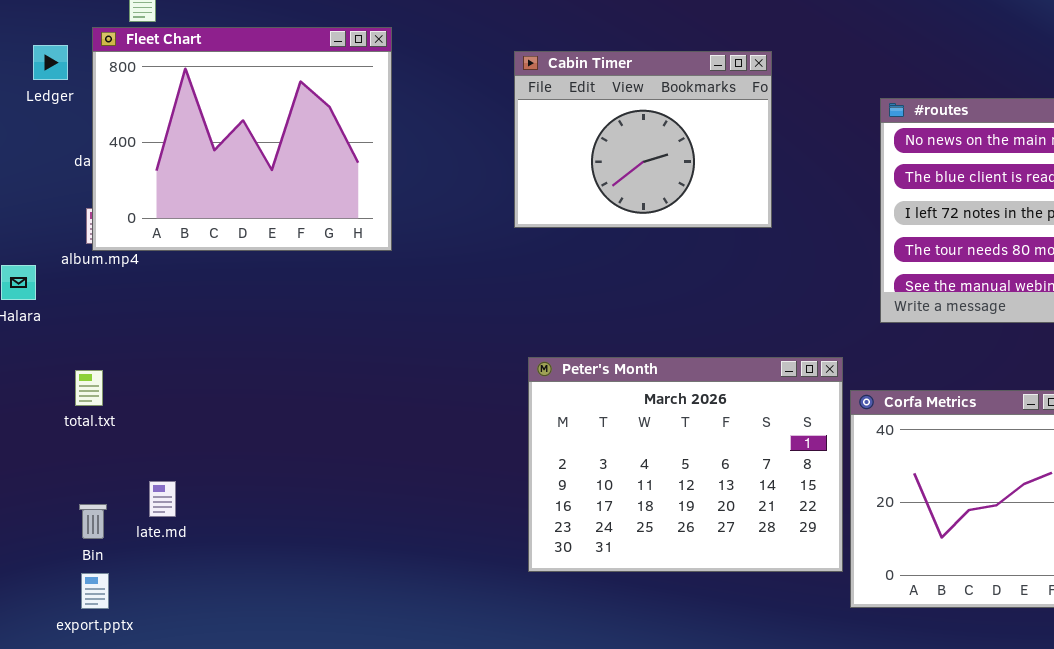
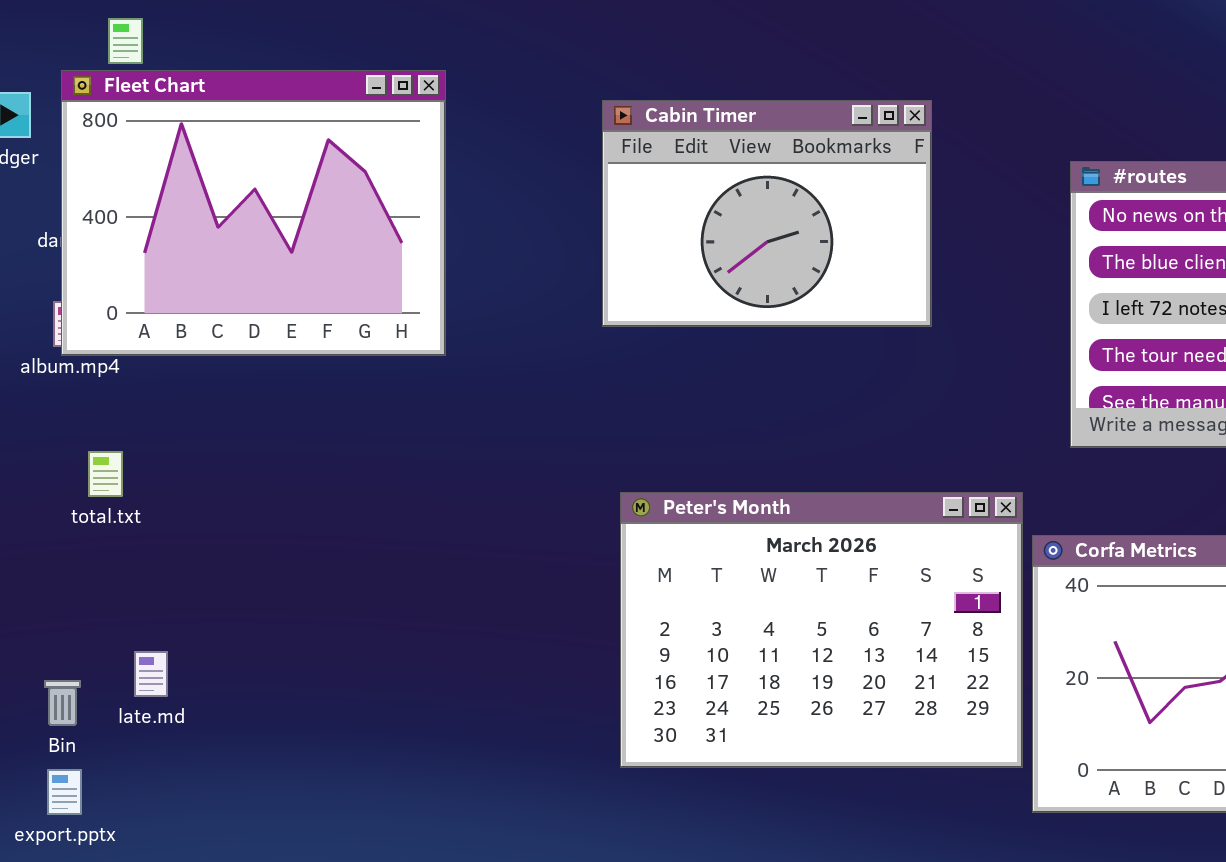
total.txt: [75,370,103,406] -> [88,451,123,497], moved

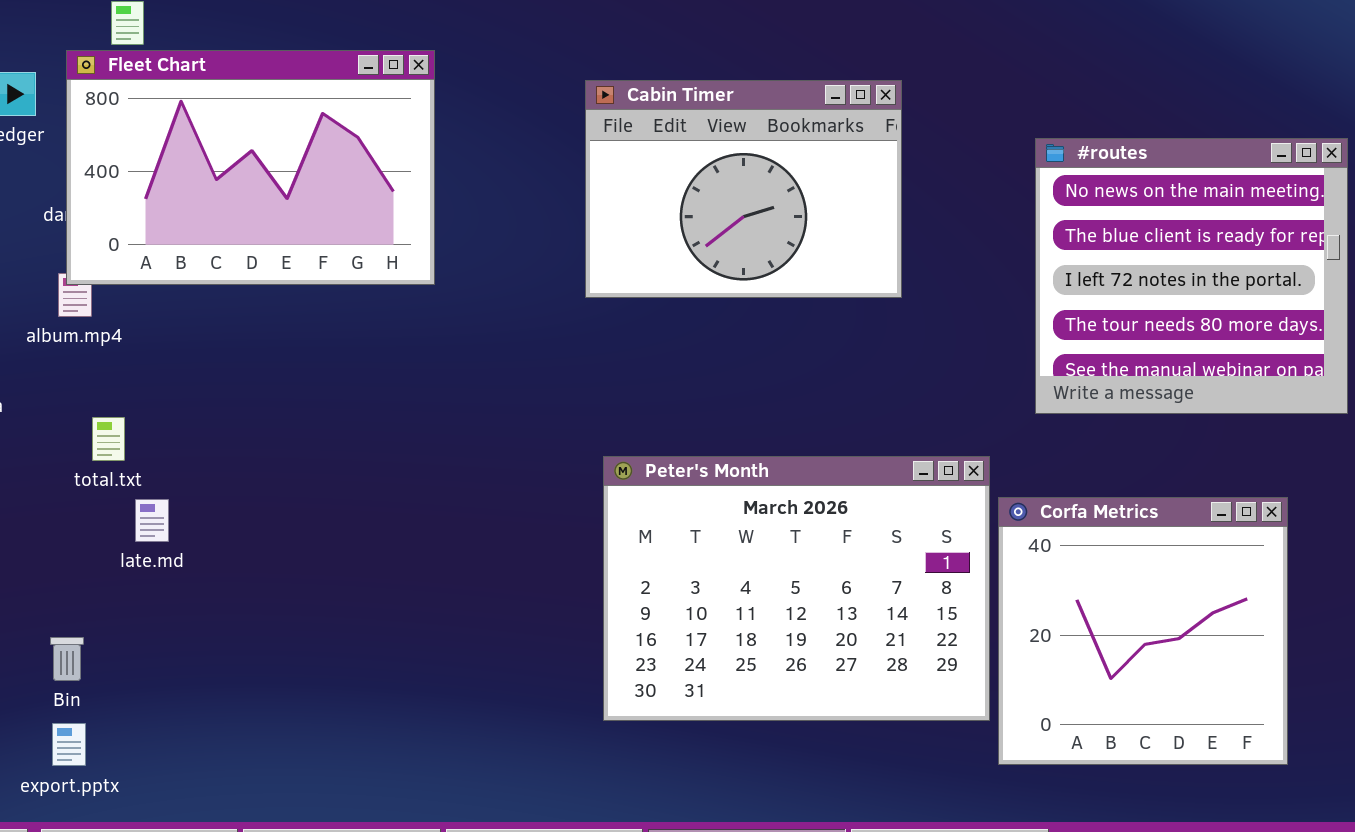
Fleet Chart: [61,70,446,356] -> [66,50,435,285], resized
late.md: [134,651,168,697] -> [135,499,169,542], moved

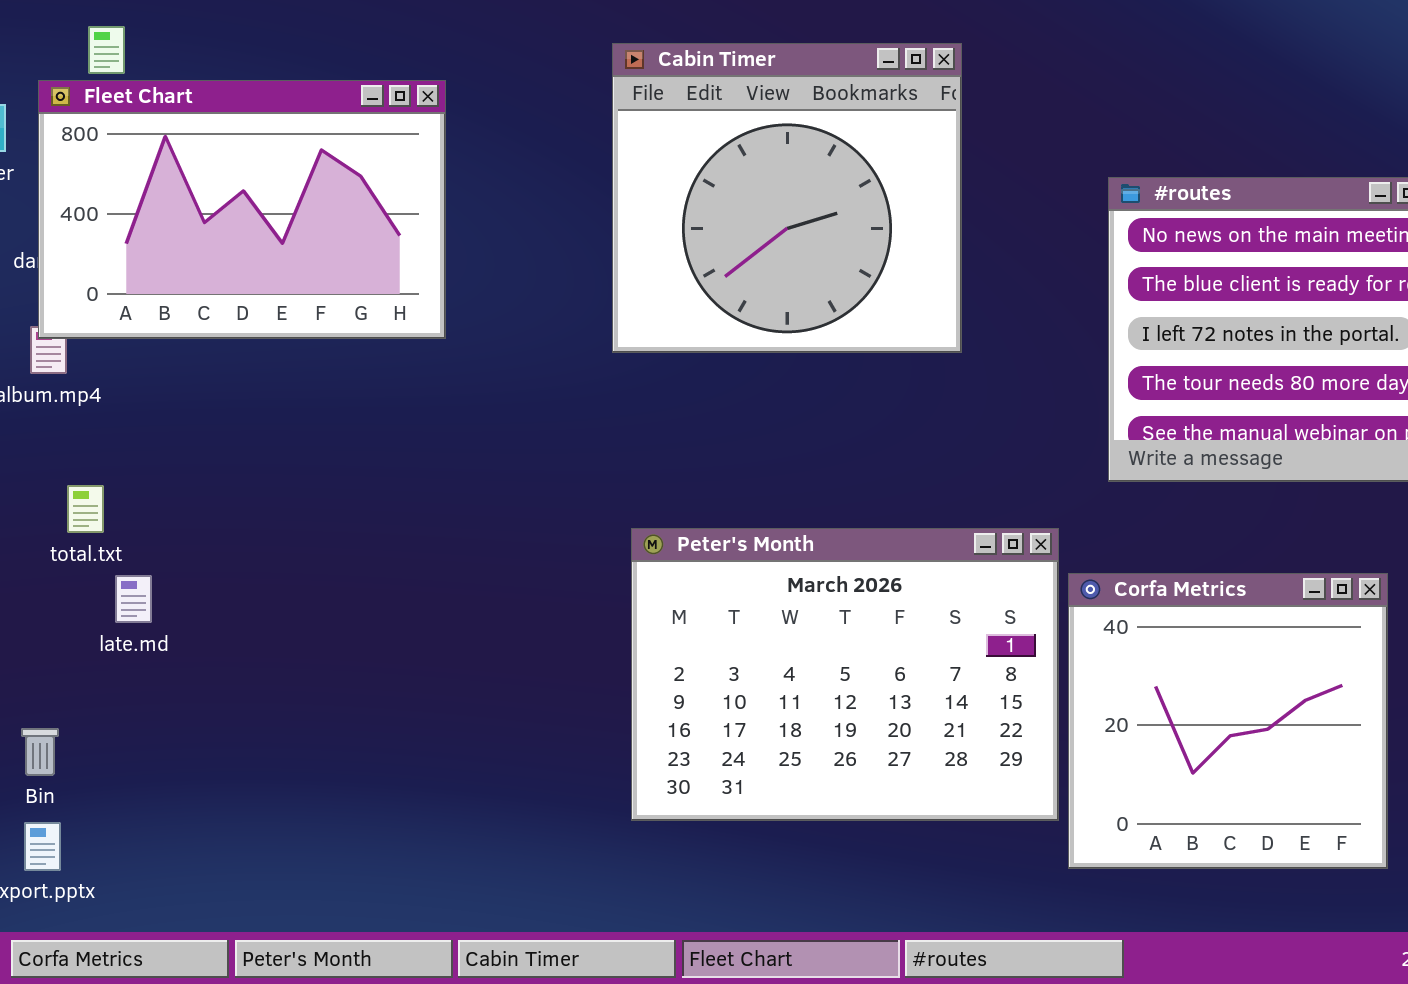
Cabin Timer: [585,80,902,298] -> [612,43,962,353], resized

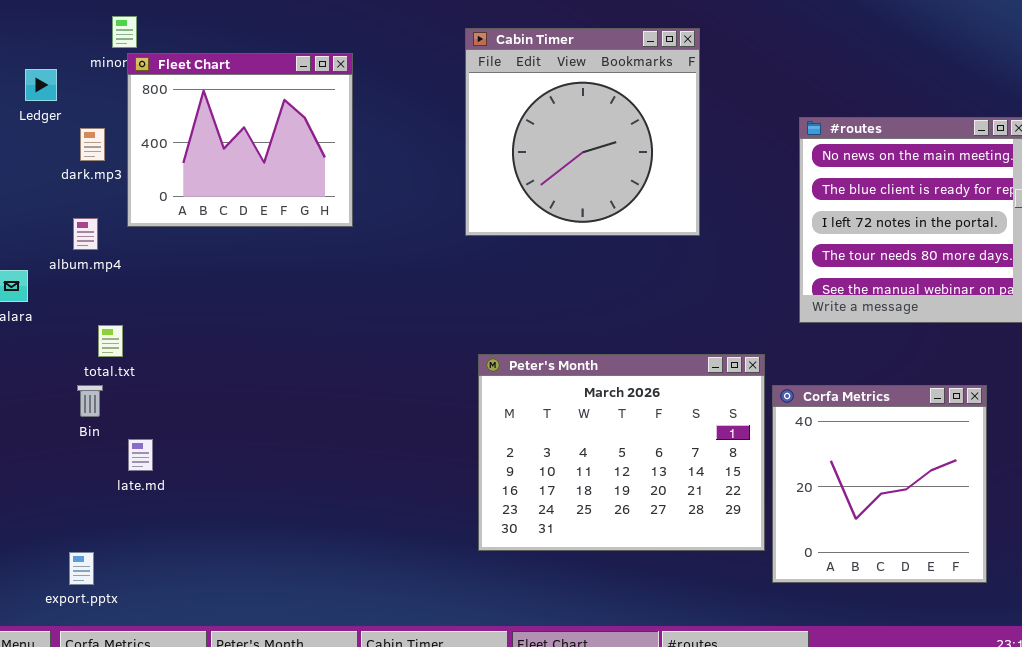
Fleet Chart: [38,80,446,339] -> [127,53,353,227], resized
late.md: [115,575,152,623] -> [128,439,153,471], moved
Bin: [21,728,59,776] -> [77,385,103,417], moved

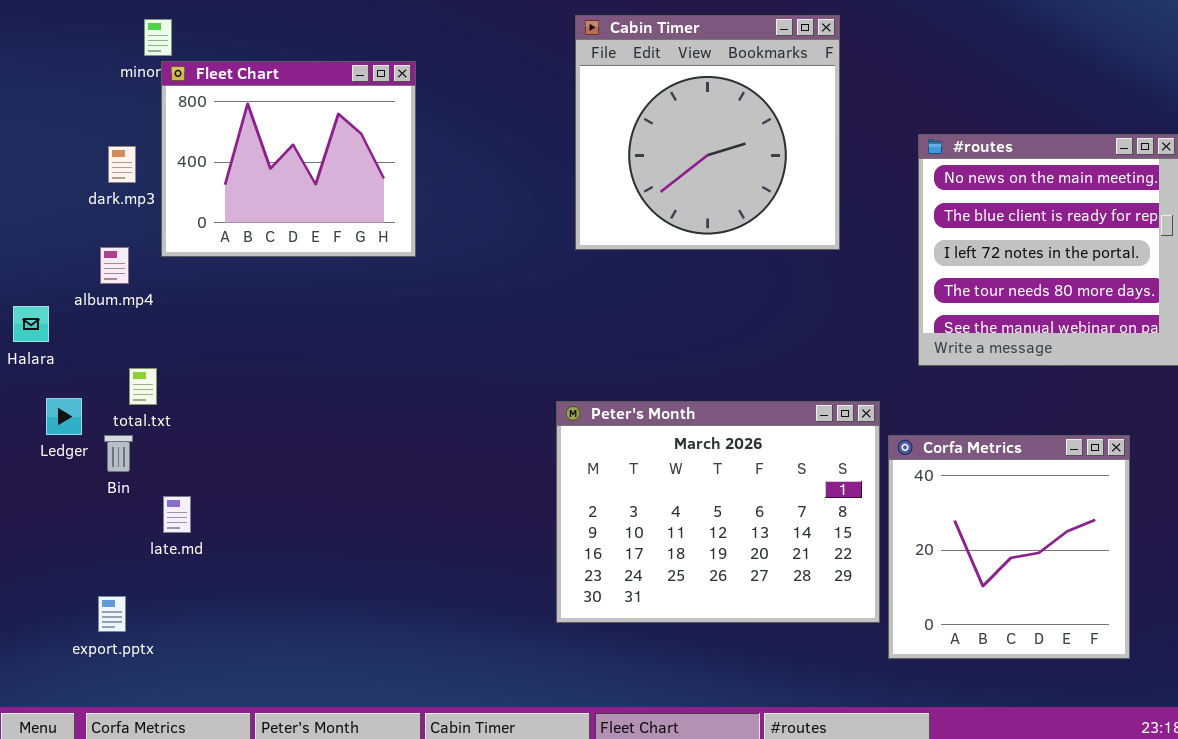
Cabin Timer: [465,28,700,236] -> [575,15,840,250], moved
Ledger: [25,69,57,101] -> [46,398,82,435], moved
export.pptx: [69,552,94,585] -> [98,596,126,632], moved

